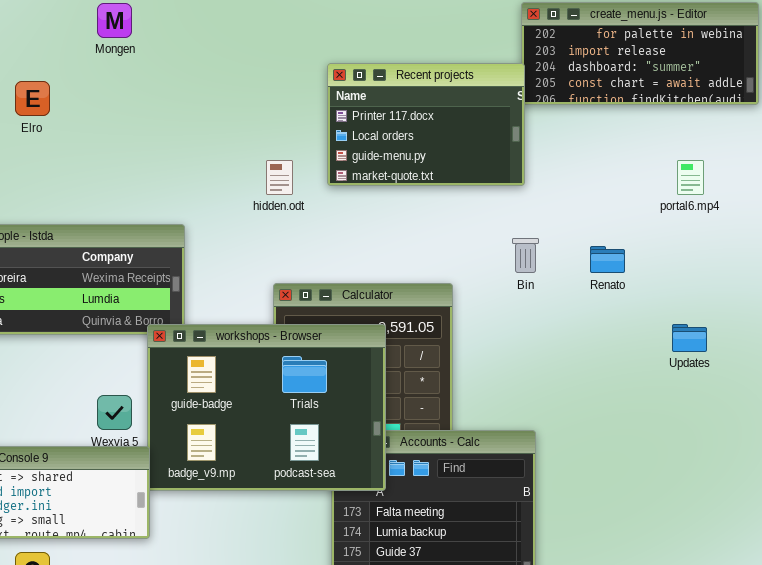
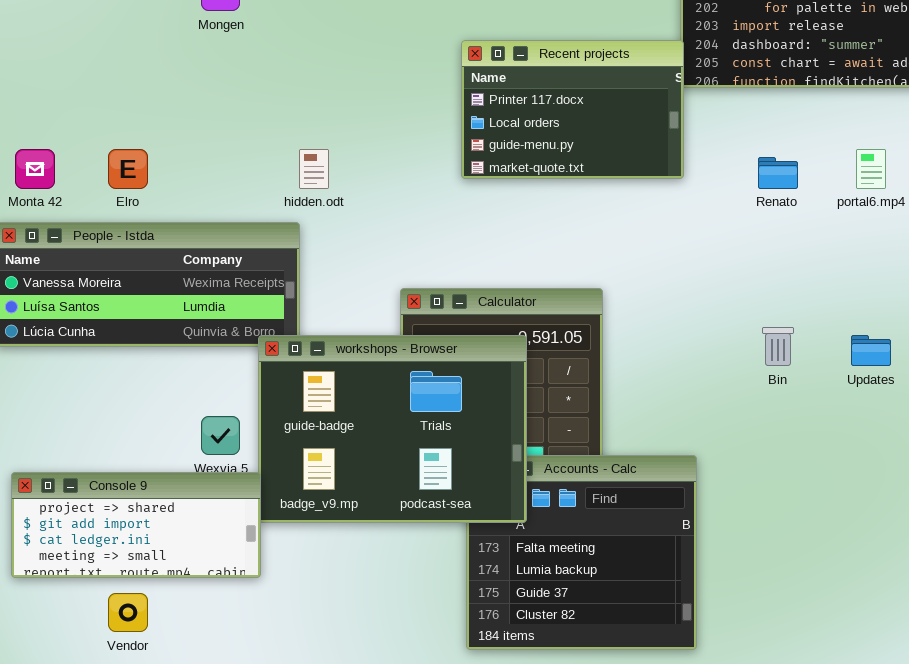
Elro: [15,81,50,116] -> [108,149,148,189], moved
hidden.odt: [266,160,293,195] -> [299,149,329,189], moved
Bin: [512,238,539,273] -> [762,327,794,366], moved
Renato: [590,246,625,273] -> [758,157,798,189], moved

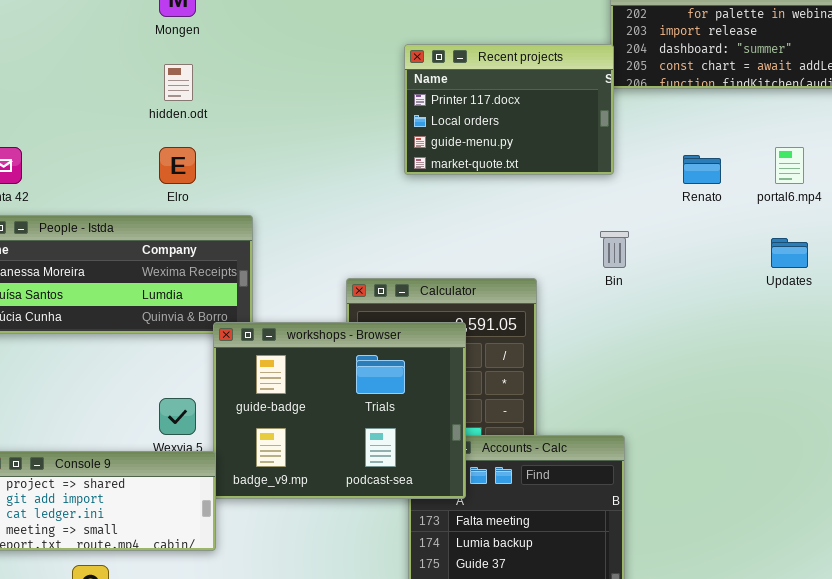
Elro: [108,149,148,189] -> [159,147,196,184], moved
hidden.odt: [299,149,329,189] -> [164,64,193,101], moved
Bin: [762,327,794,366] -> [600,231,629,268], moved
Updates: [851,335,891,366] -> [771,238,808,268], moved

